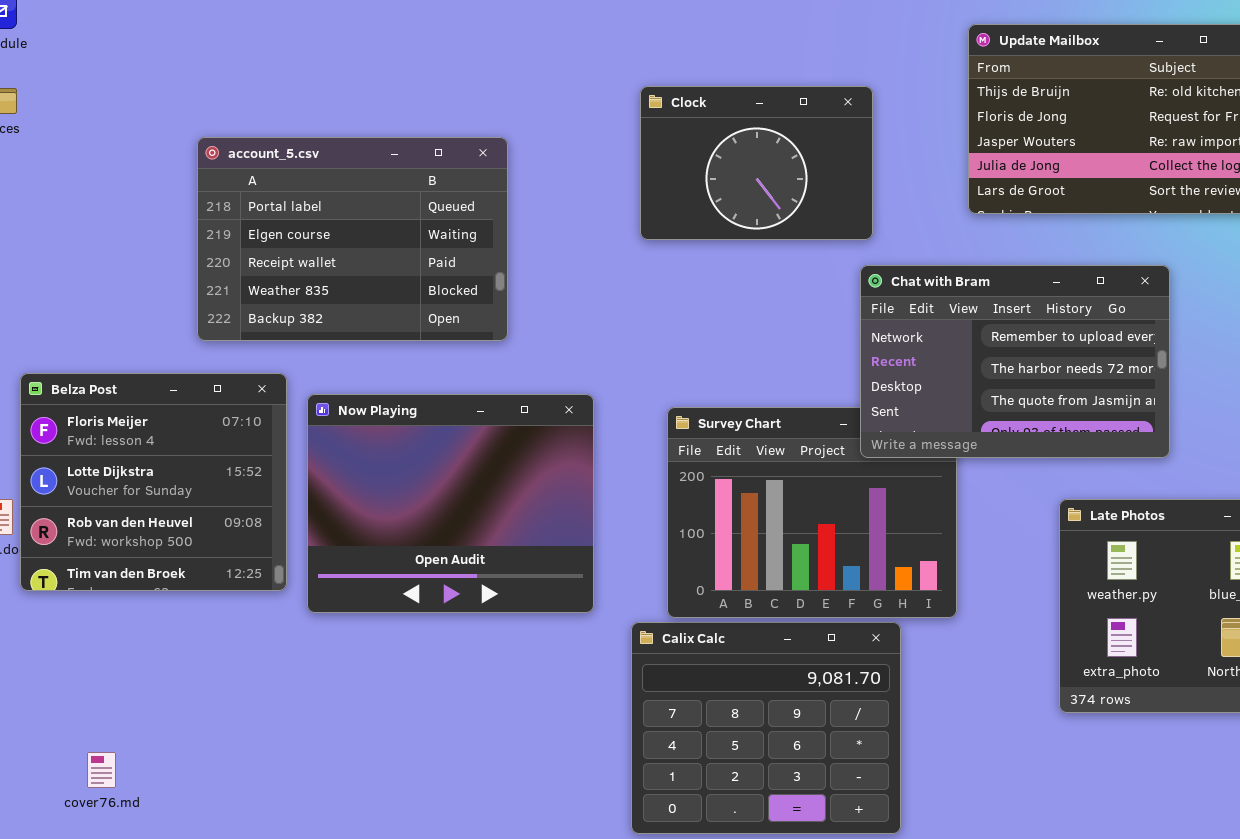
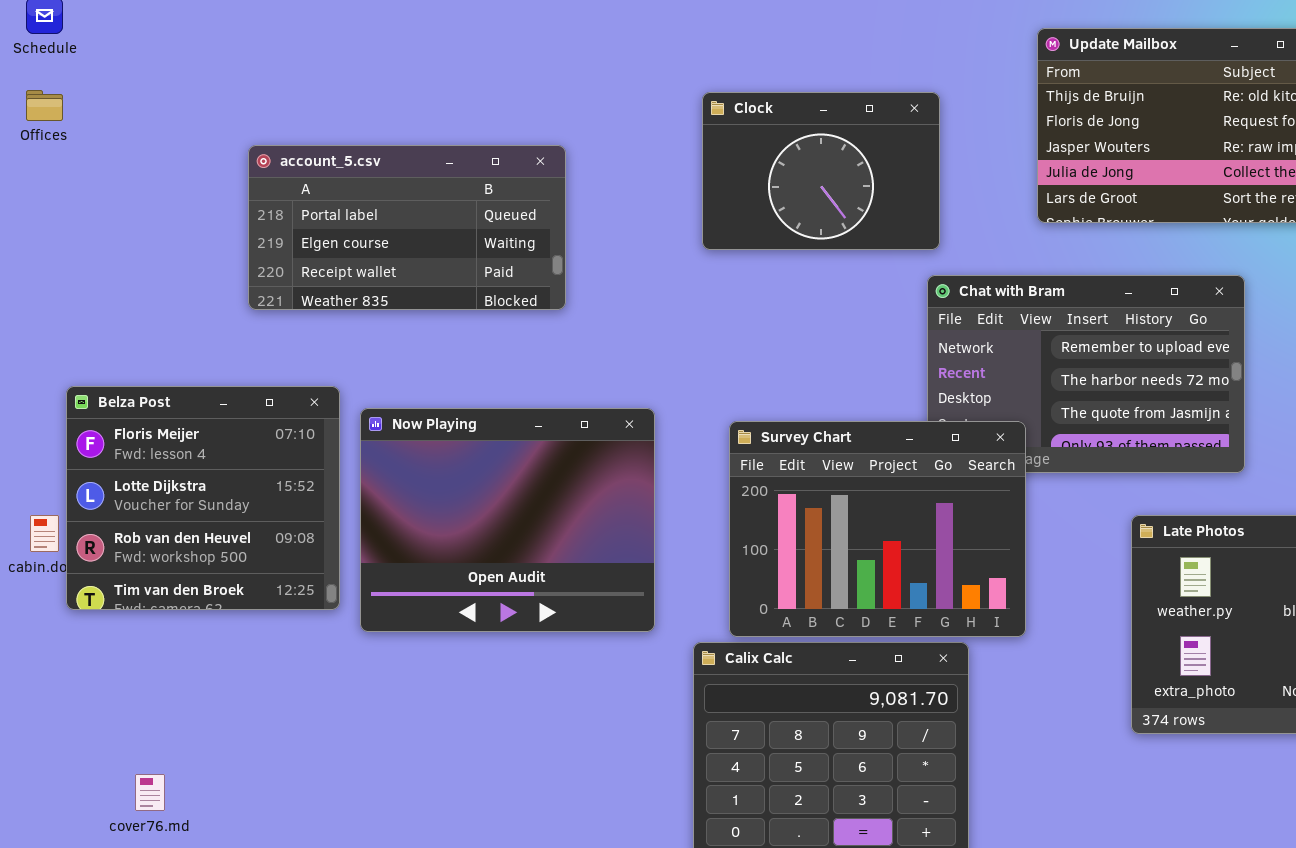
account_5.csv: [197,137,508,341] -> [248,145,566,310], resized
Survey Chart: [667,407,957,618] -> [729,421,1026,637], raised

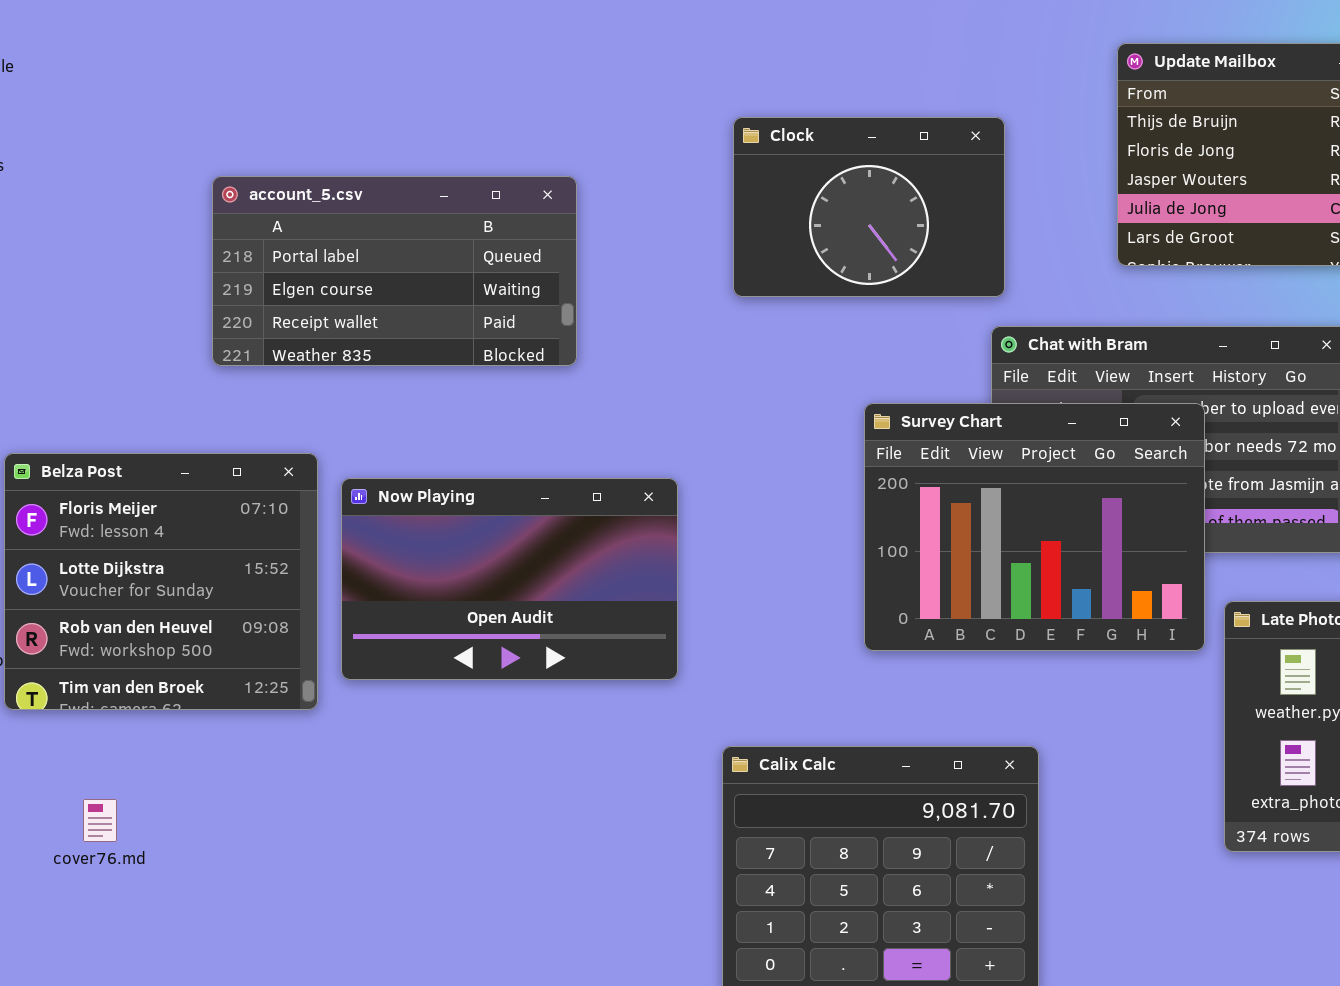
Now Playing: [360,408,655,632] -> [341,478,678,680], resized
Survey Chart: [729,421,1026,637] -> [864,403,1205,651], moved
cover76.md: [135,774,165,811] -> [83,799,117,842], moved

